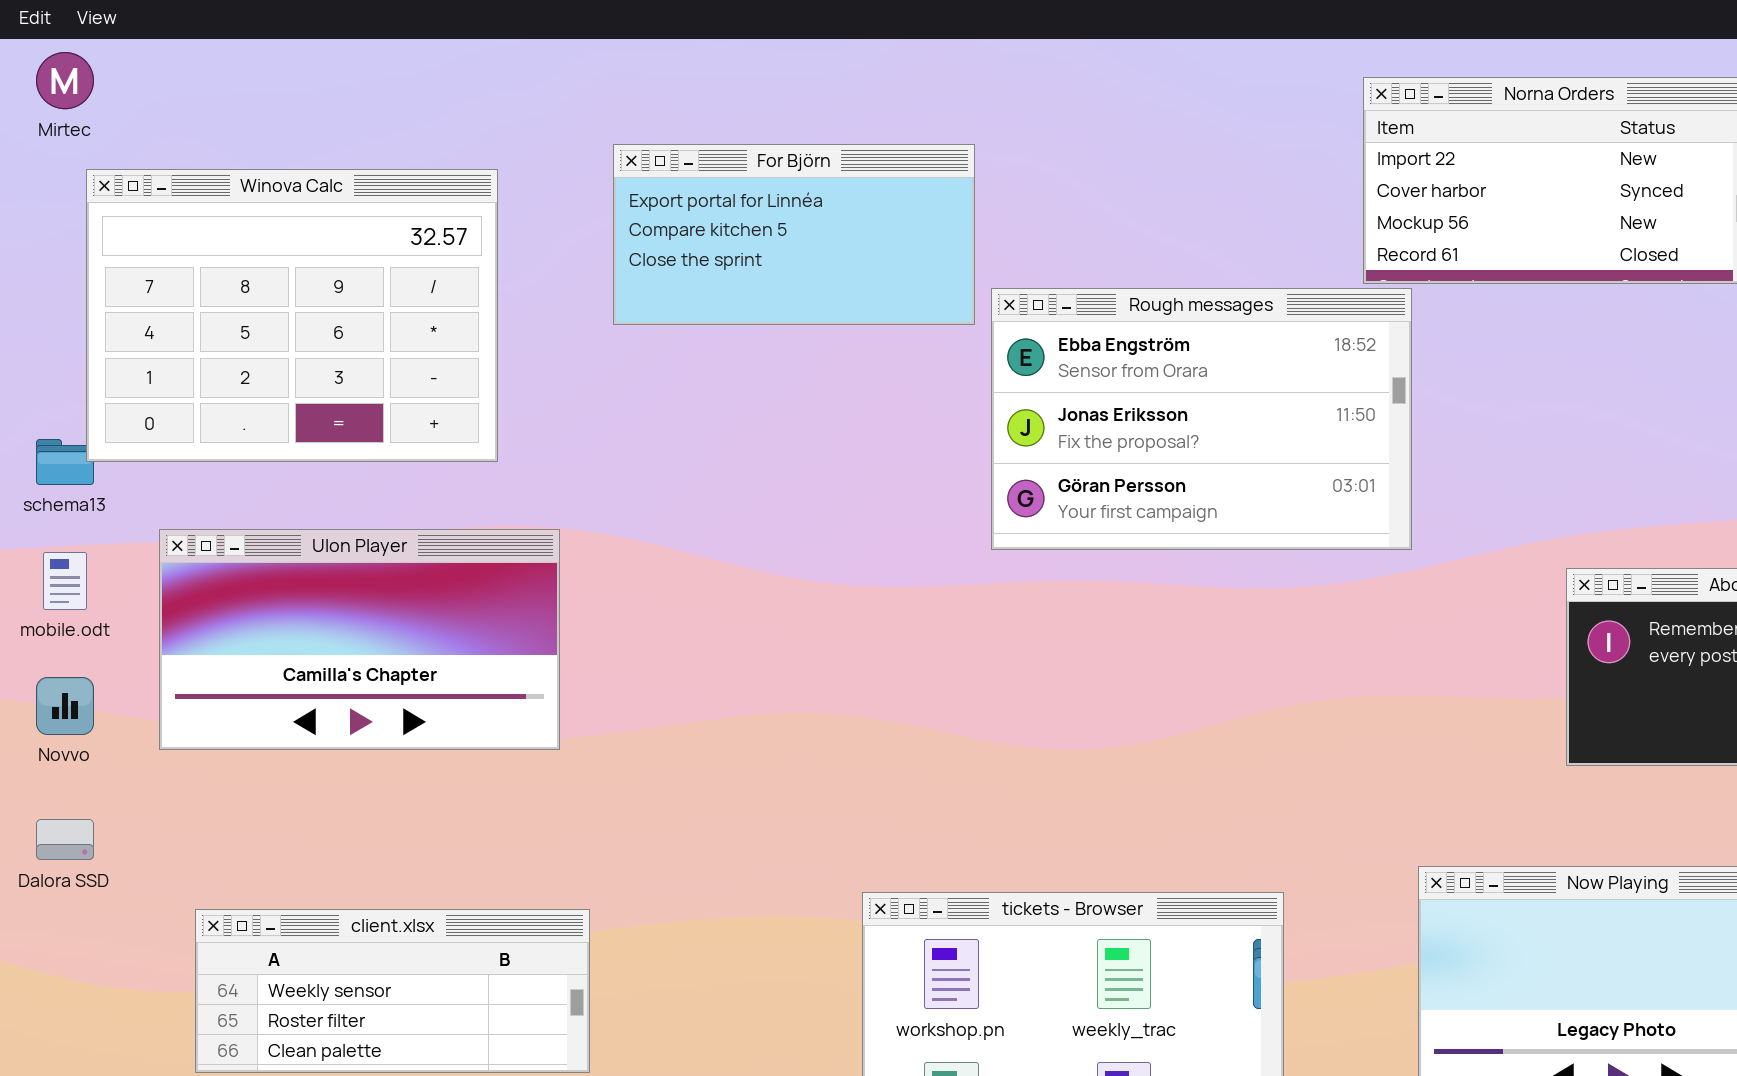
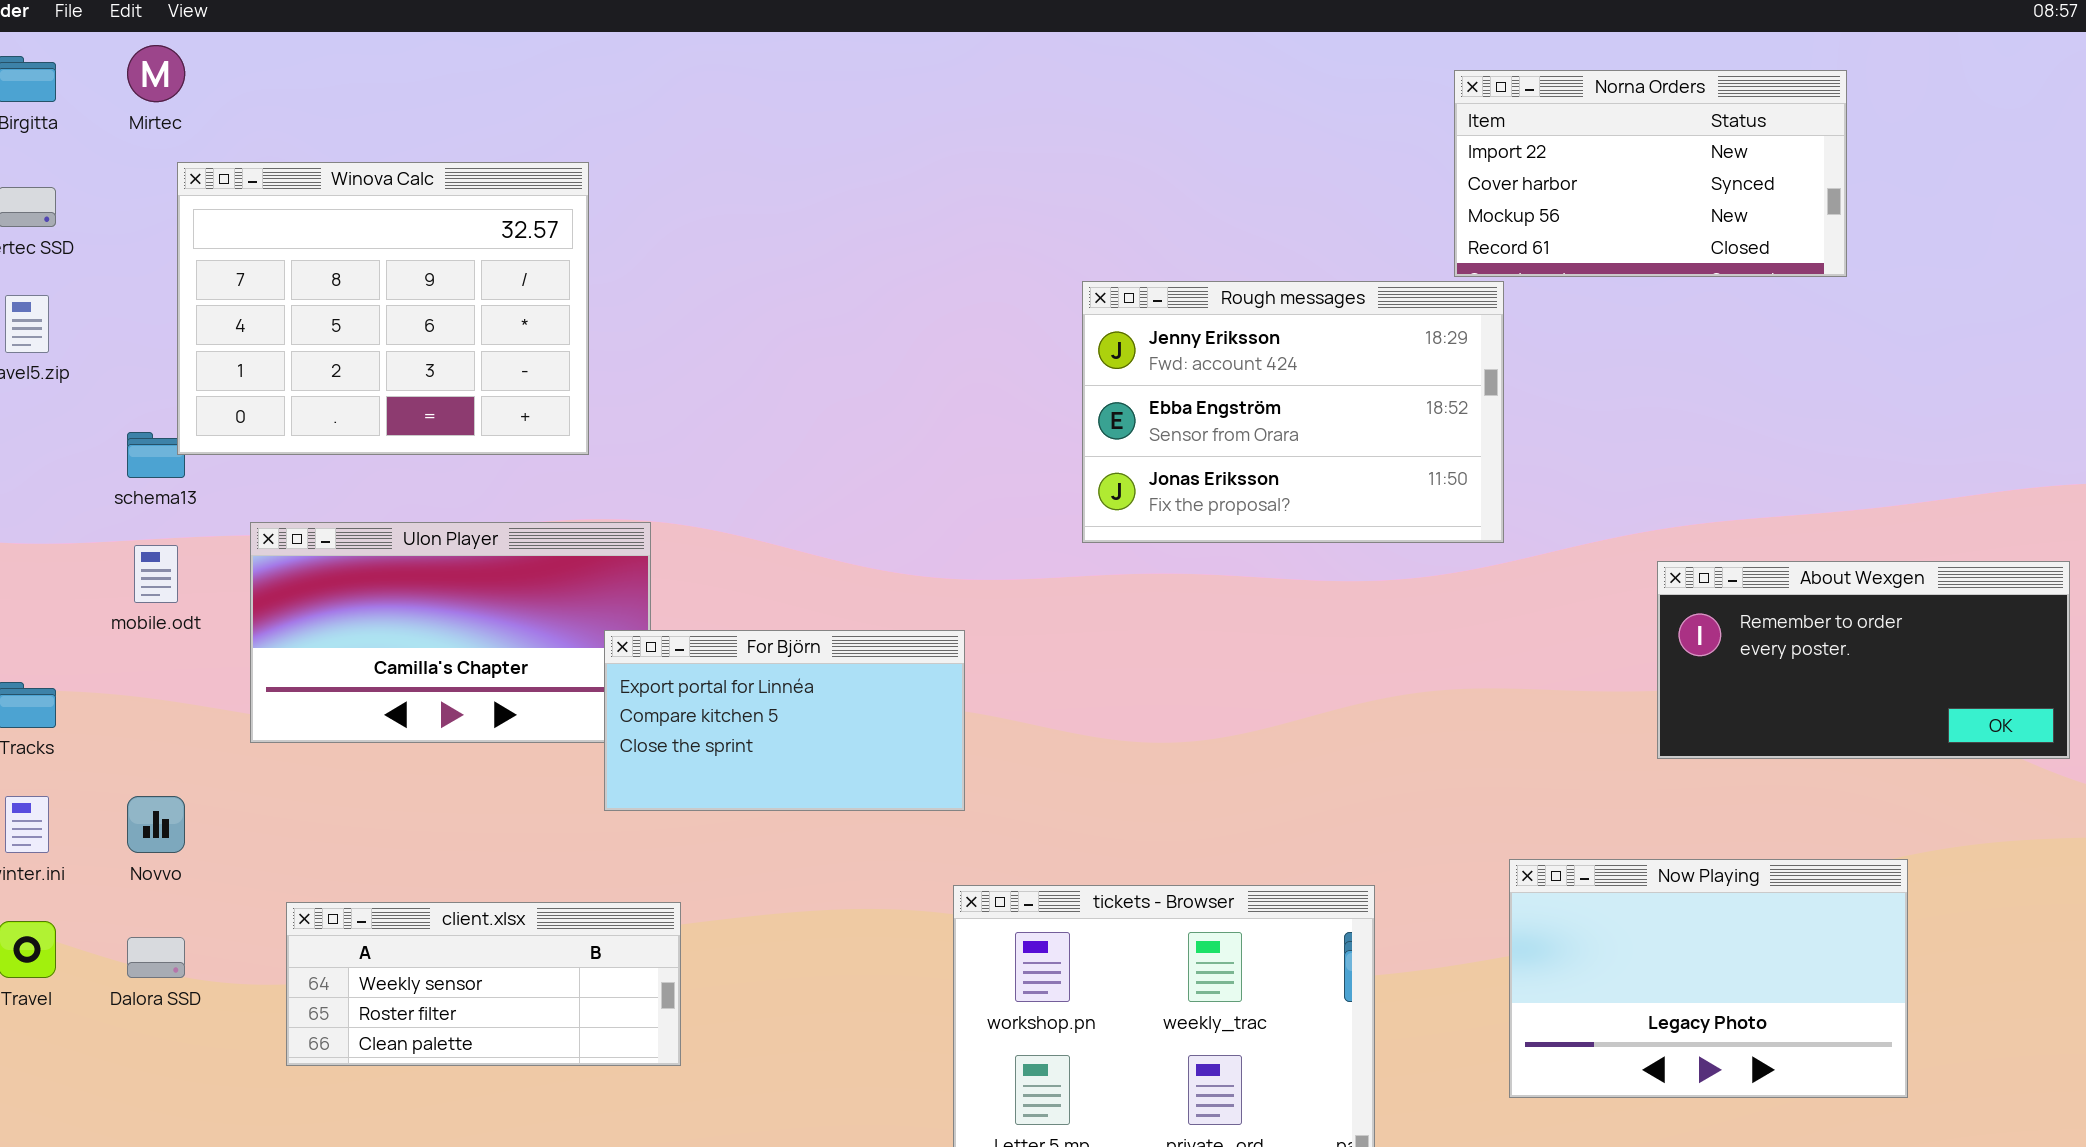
For Björn: [613,144,975,325] -> [604,630,965,811], moved
Rough messages: [991,288,1412,550] -> [1082,281,1504,543], scrolled up 1 row
Novvo: [36,677,94,735] -> [127,796,185,853], moved
Dalora SSD: [36,819,94,860] -> [127,937,185,978], moved

